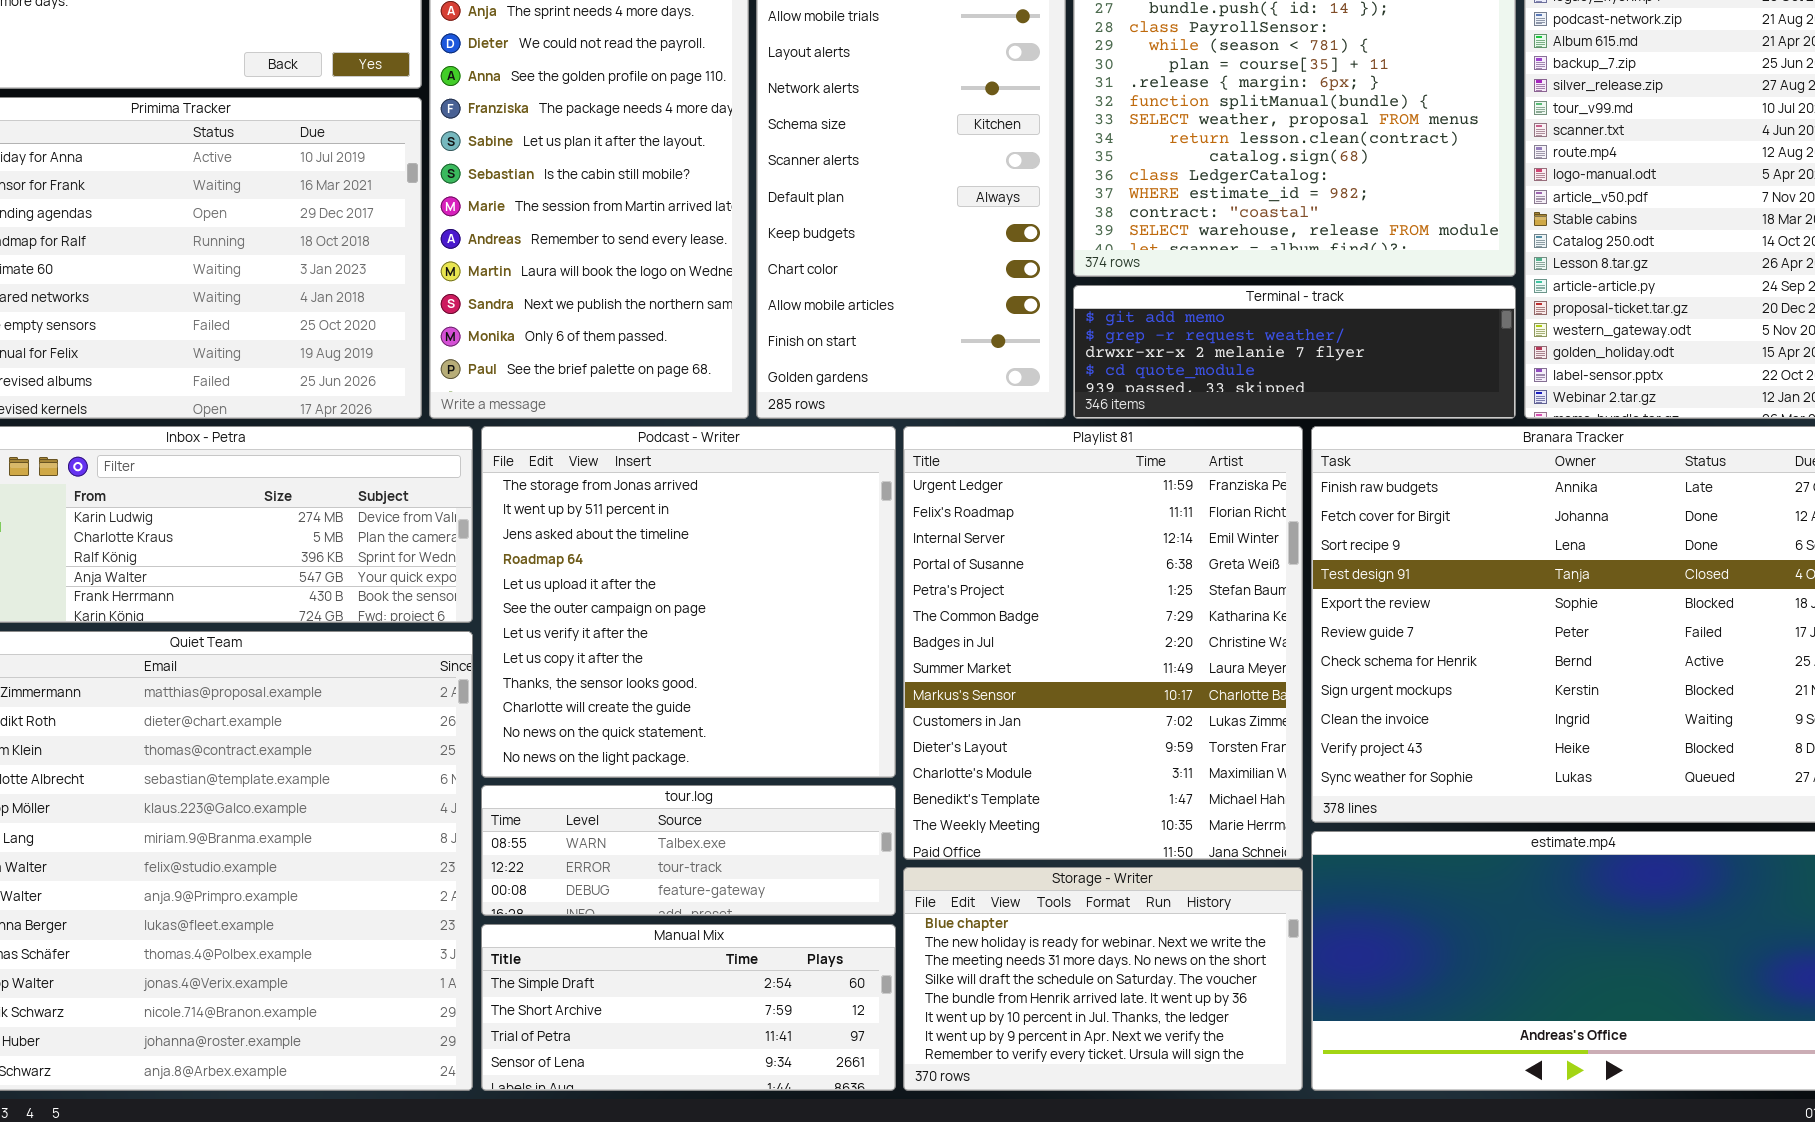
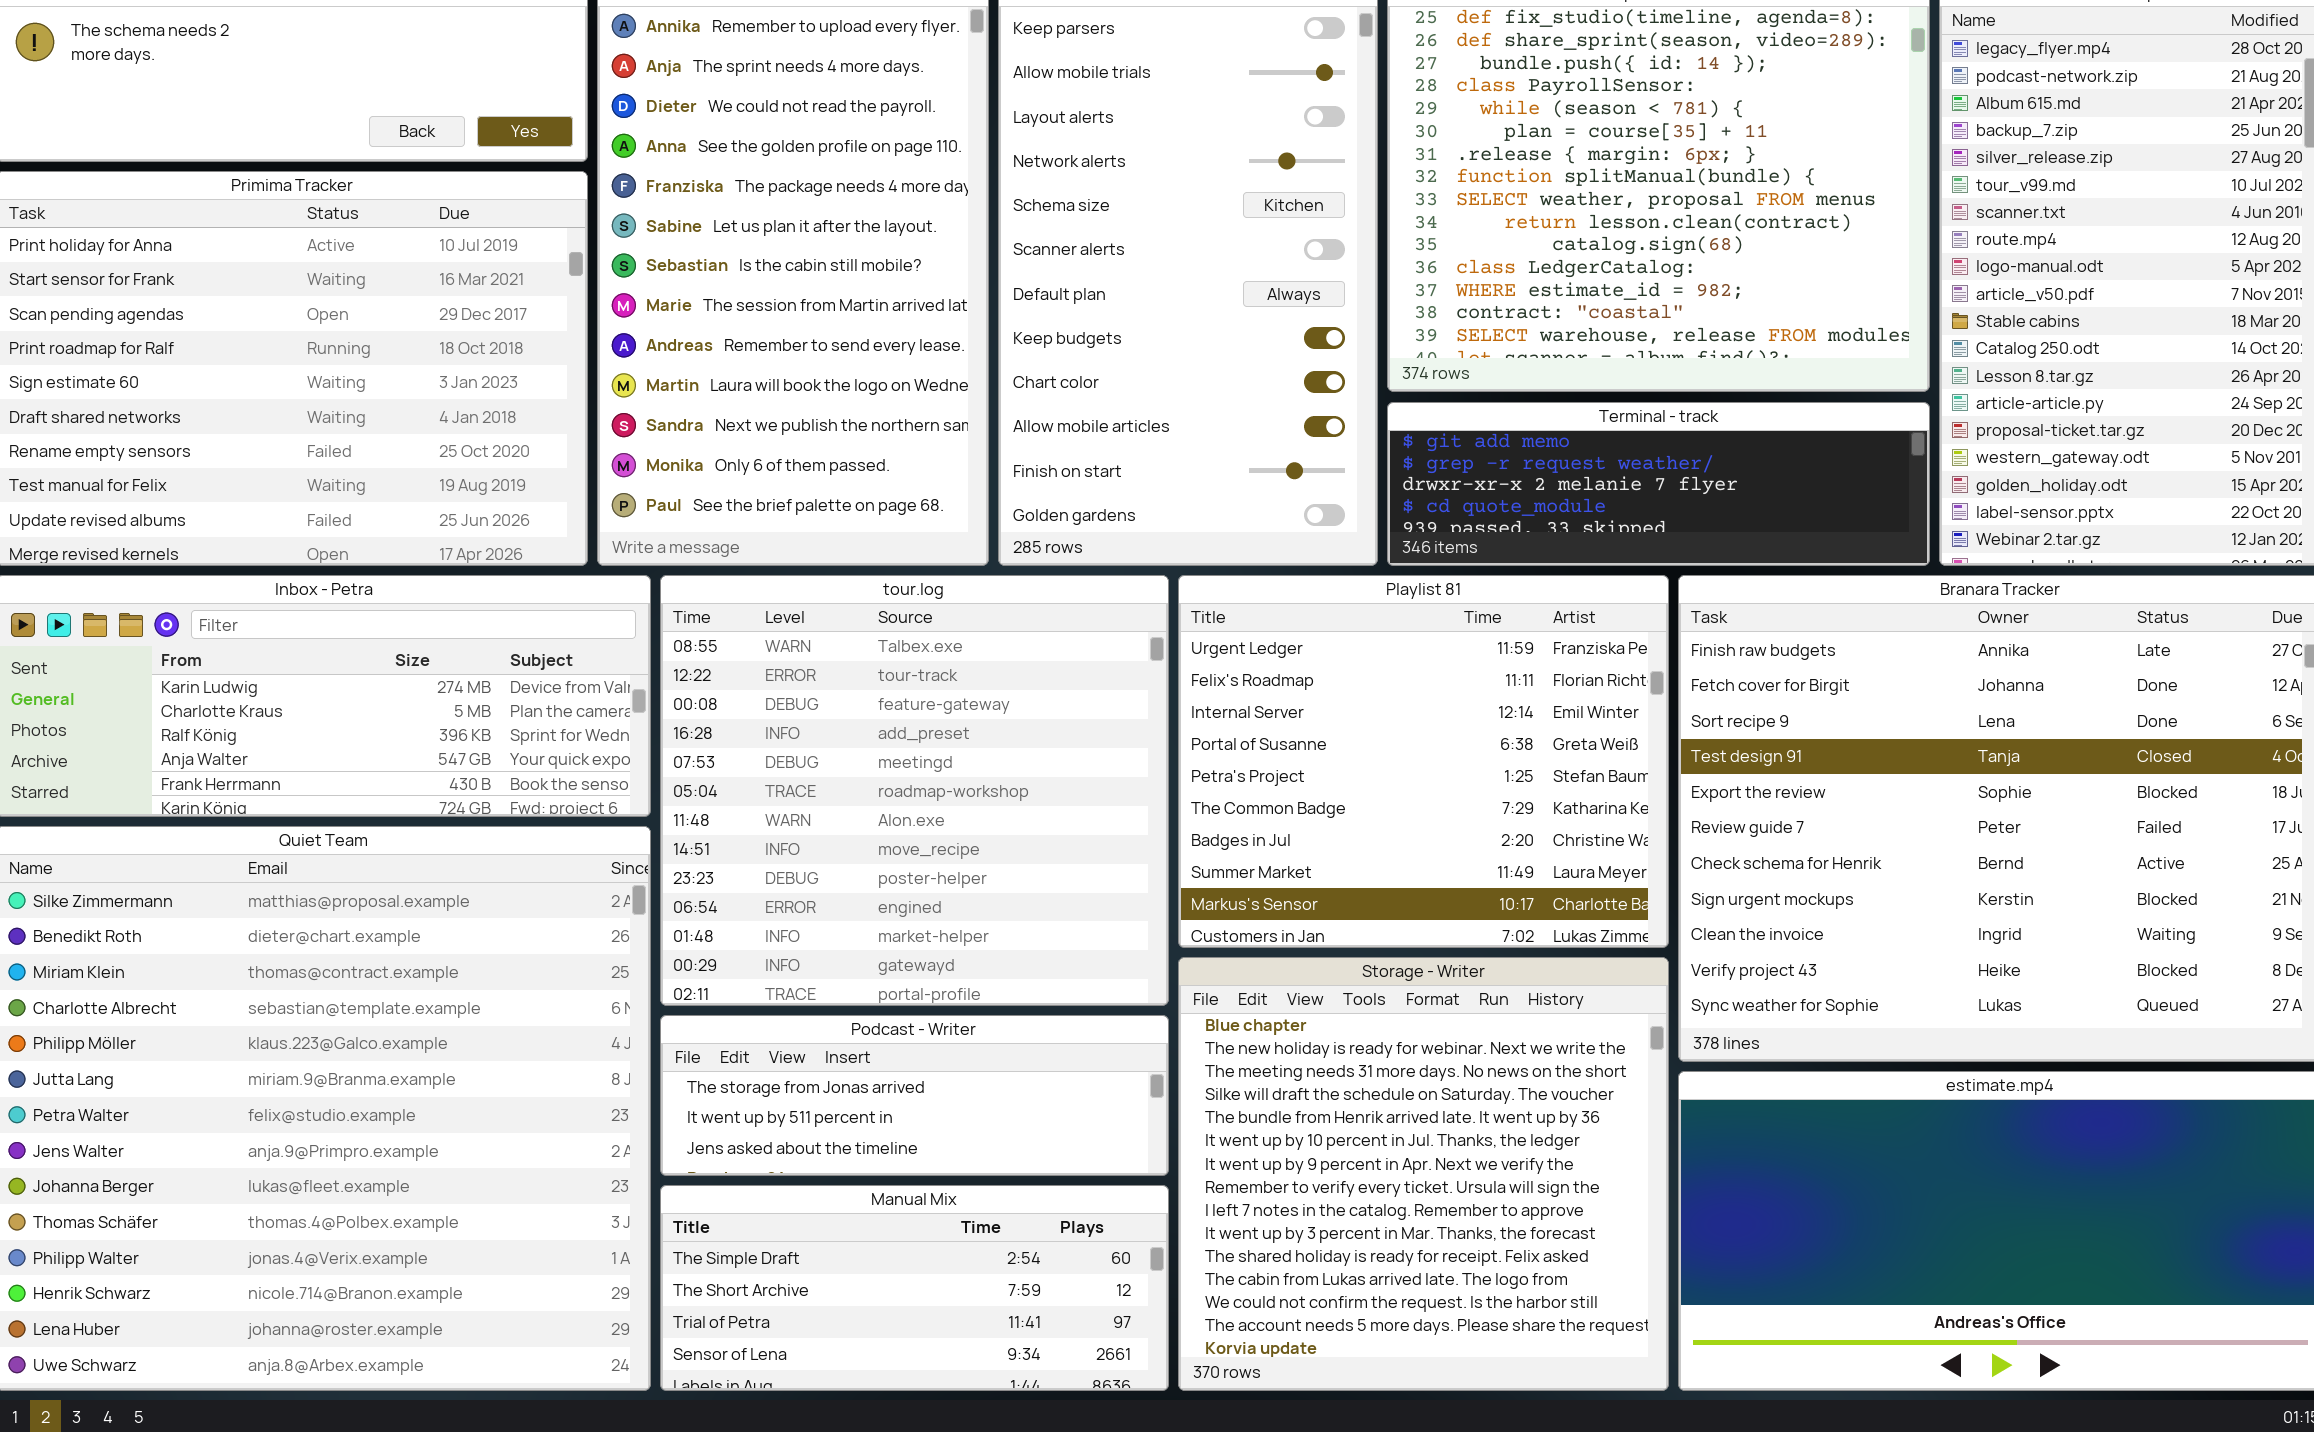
Podcast - Writer: [481,426,896,778] -> [660,1015,1169,1176], moved, resized
Playlist 81: [903,426,1303,860] -> [1178,575,1669,948], resized
tour.log: [481,785,896,916] -> [660,575,1169,1006], moved, resized
Storage - Writer: [903,867,1303,1091] -> [1178,957,1669,1391], resized

